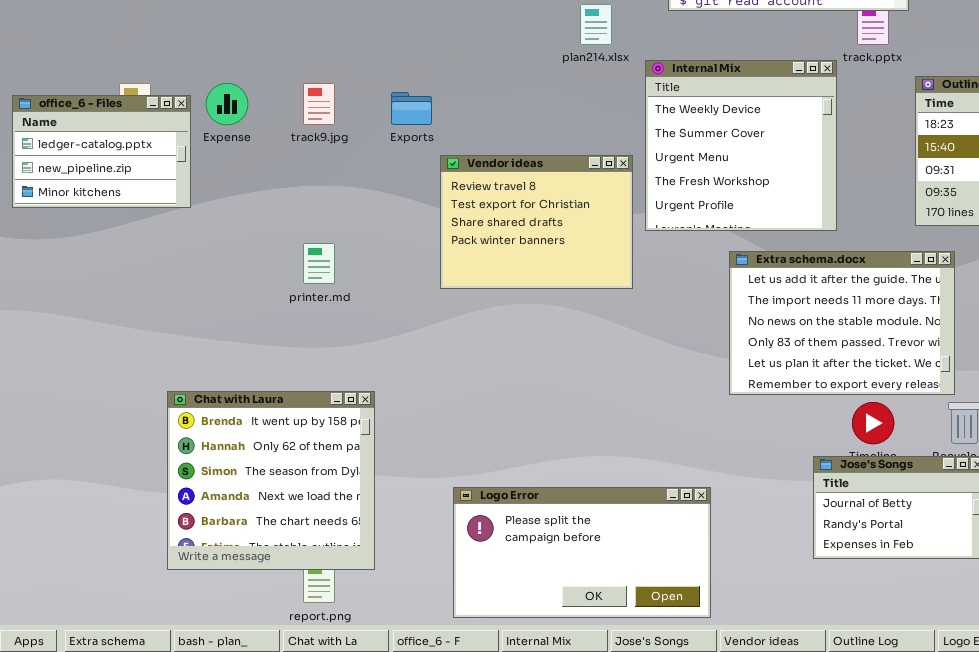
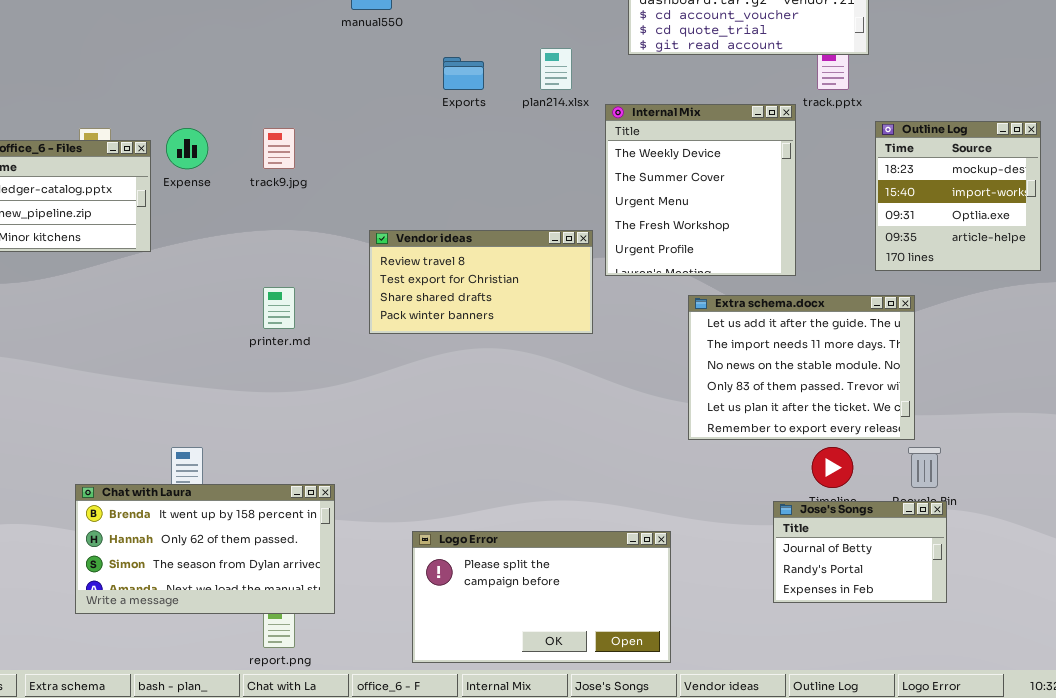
Exports: [391,92,432,125] -> [443,57,484,90], moved
Vendor ideas: [440,155,633,289] -> [369,230,593,334], resized
Chat with Laura: [167,391,375,570] -> [75,484,335,614], resized

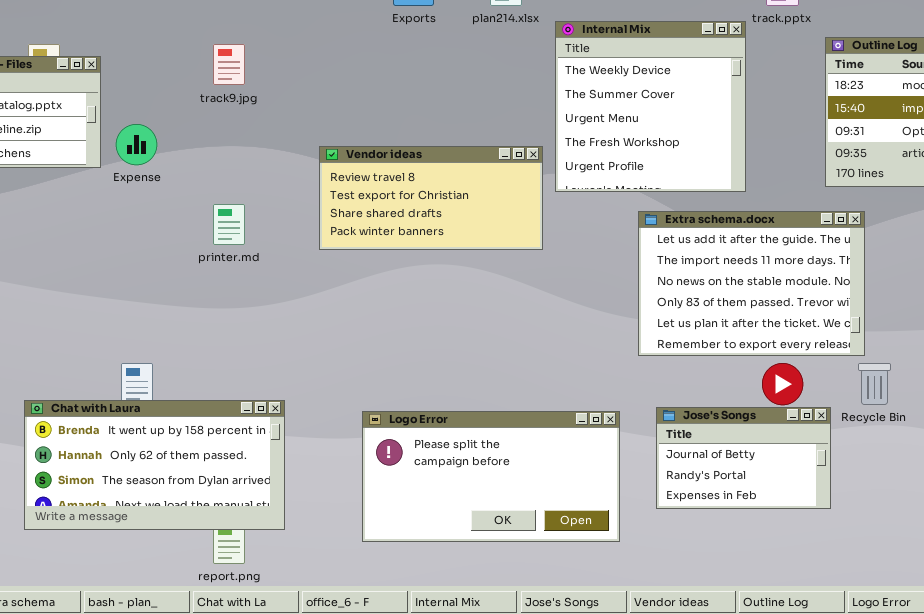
Expense: [166,128,208,169] -> [116,124,157,165], moved
Jose's Songs: [773,501,947,603] -> [656,407,831,509], moved
Logo Error: [412,531,671,663] -> [362,411,620,542], moved

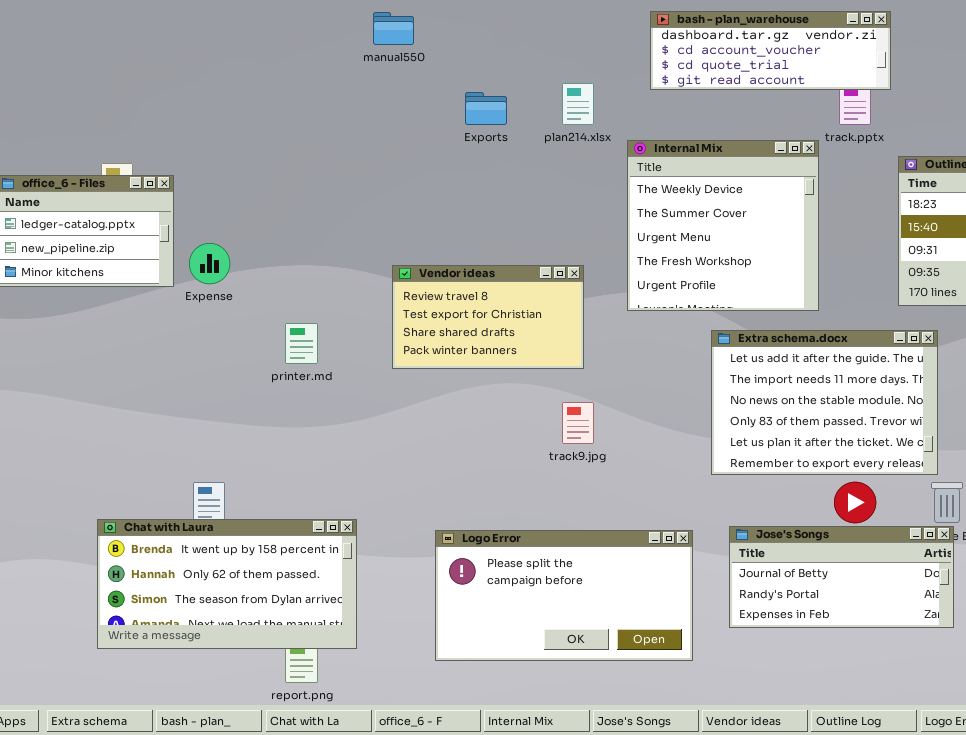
track9.jpg: [213,44,245,85] -> [562,402,594,444], moved
Vendor ideas: [319,146,543,250] -> [392,265,584,369], resized
Jose's Songs: [656,407,831,509] -> [729,526,954,628], resized

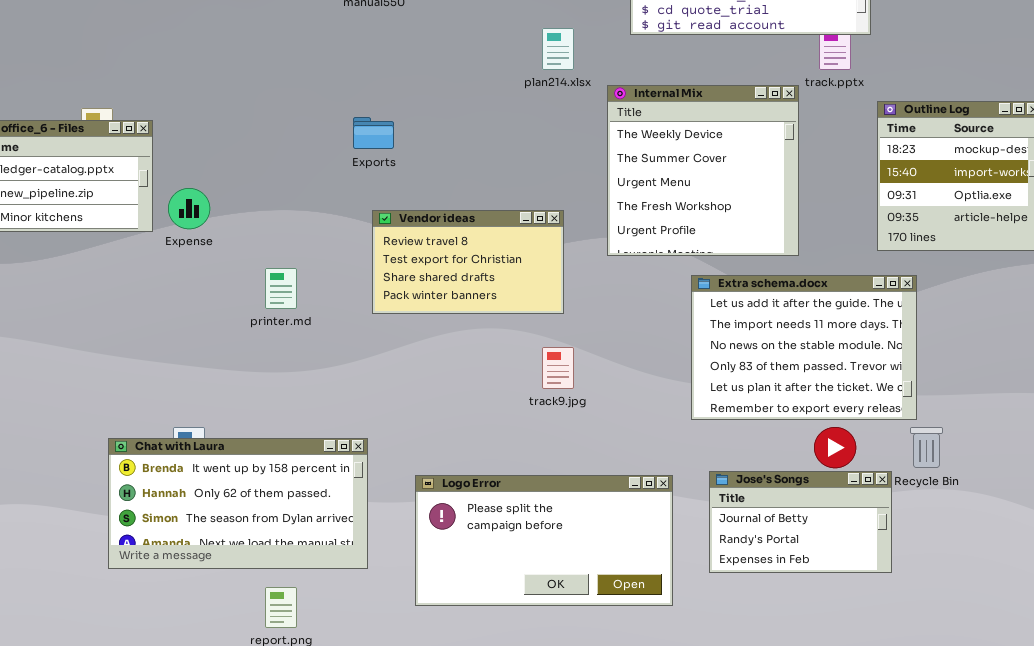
Exports: [465,92,507,125] -> [353,117,394,149], moved
Chat with Laura: [97,519,357,649] -> [108,438,368,569], moved
Jose's Songs: [729,526,954,628] -> [709,471,892,573], resized

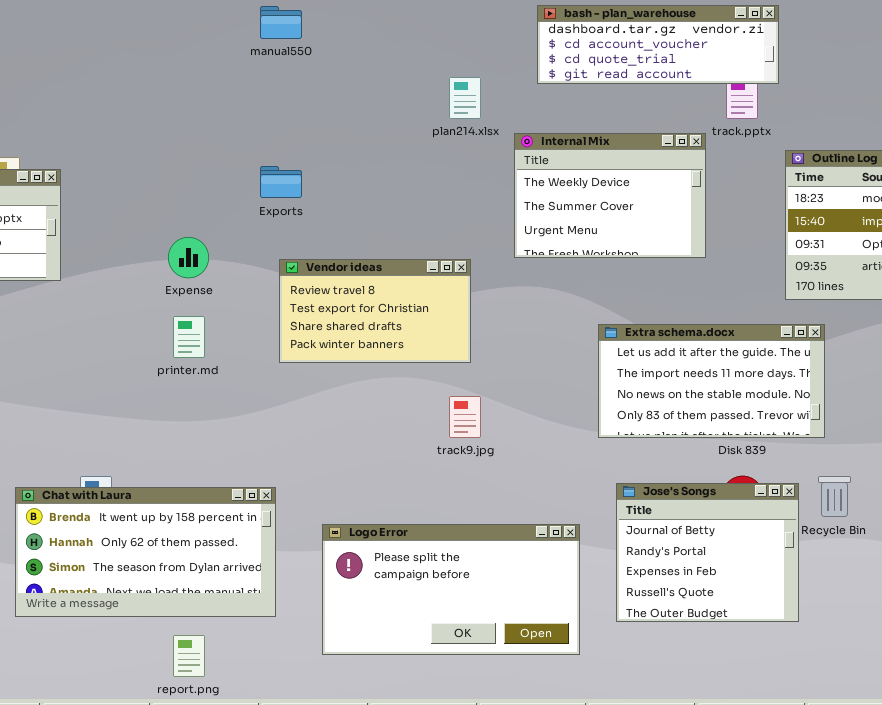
Internal Mix: [607,85,799,256] -> [514,133,706,258], resized
Expense: [168,188,210,229] -> [168,237,209,278], moved
Extra schema.docx: [691,275,917,420] -> [598,324,825,438], resized
Jose's Songs: [709,471,892,573] -> [616,483,799,622], resized

